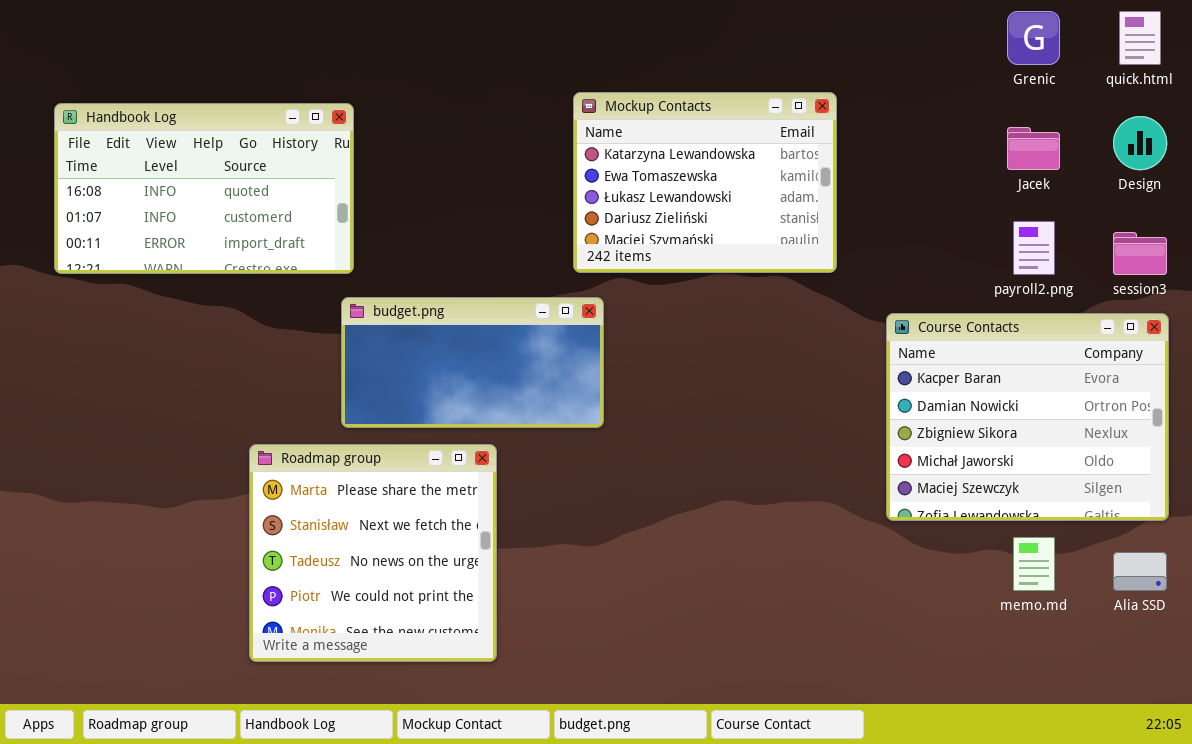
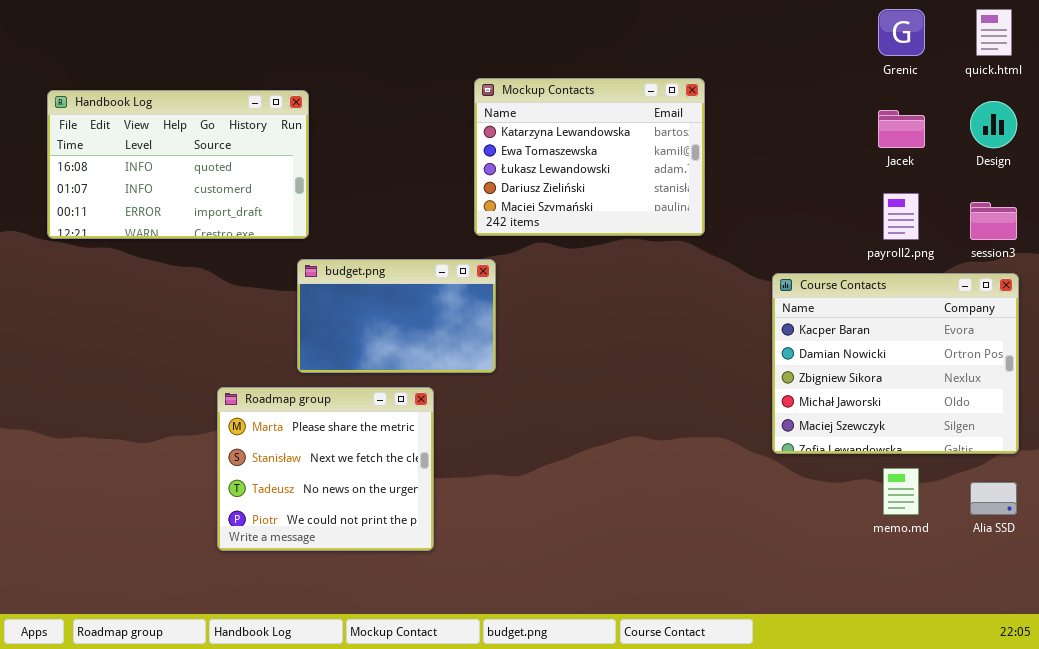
Mockup Contacts: [573,92,837,273] -> [474,78,705,236], moved
budget.png: [341,297,604,428] -> [297,259,496,373], resized
Roadmap group: [249,444,497,662] -> [217,387,434,551], resized

